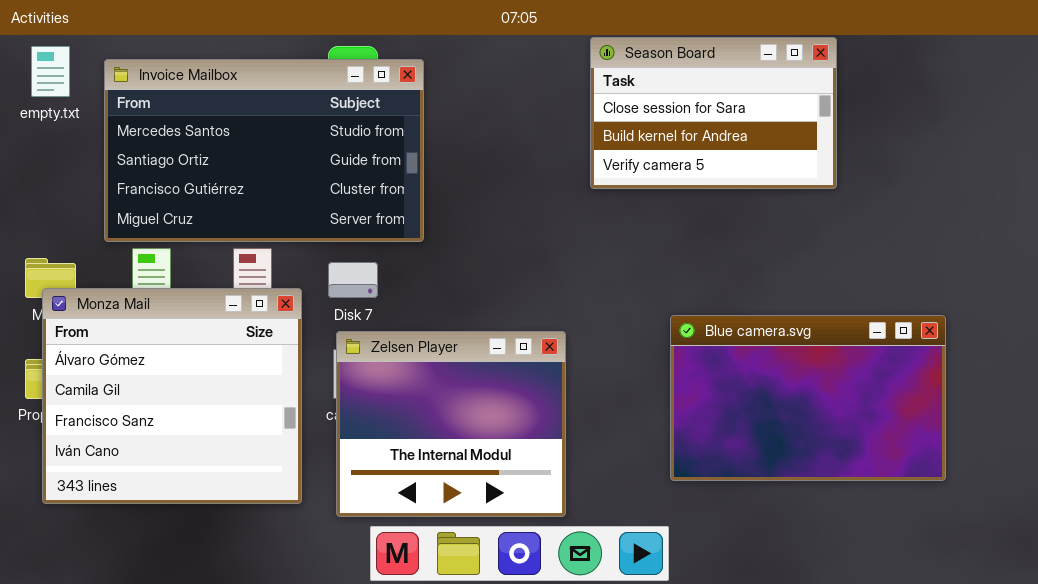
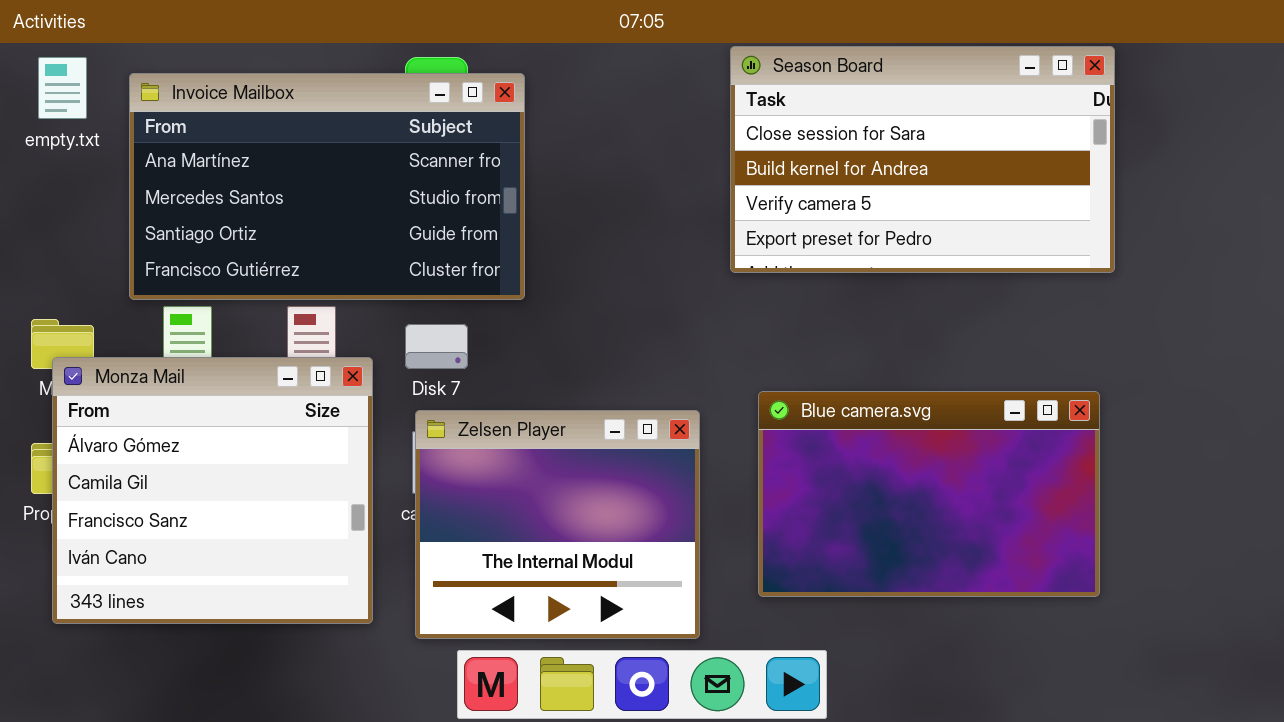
Season Board: [590,37,837,189] -> [730,46,1115,273], resized
Invoice Mailbox: [104,59,424,242] -> [129,73,525,300], scrolled up 1 row
Blue camera.svg: [670,315,946,481] -> [758,391,1100,597], moved

